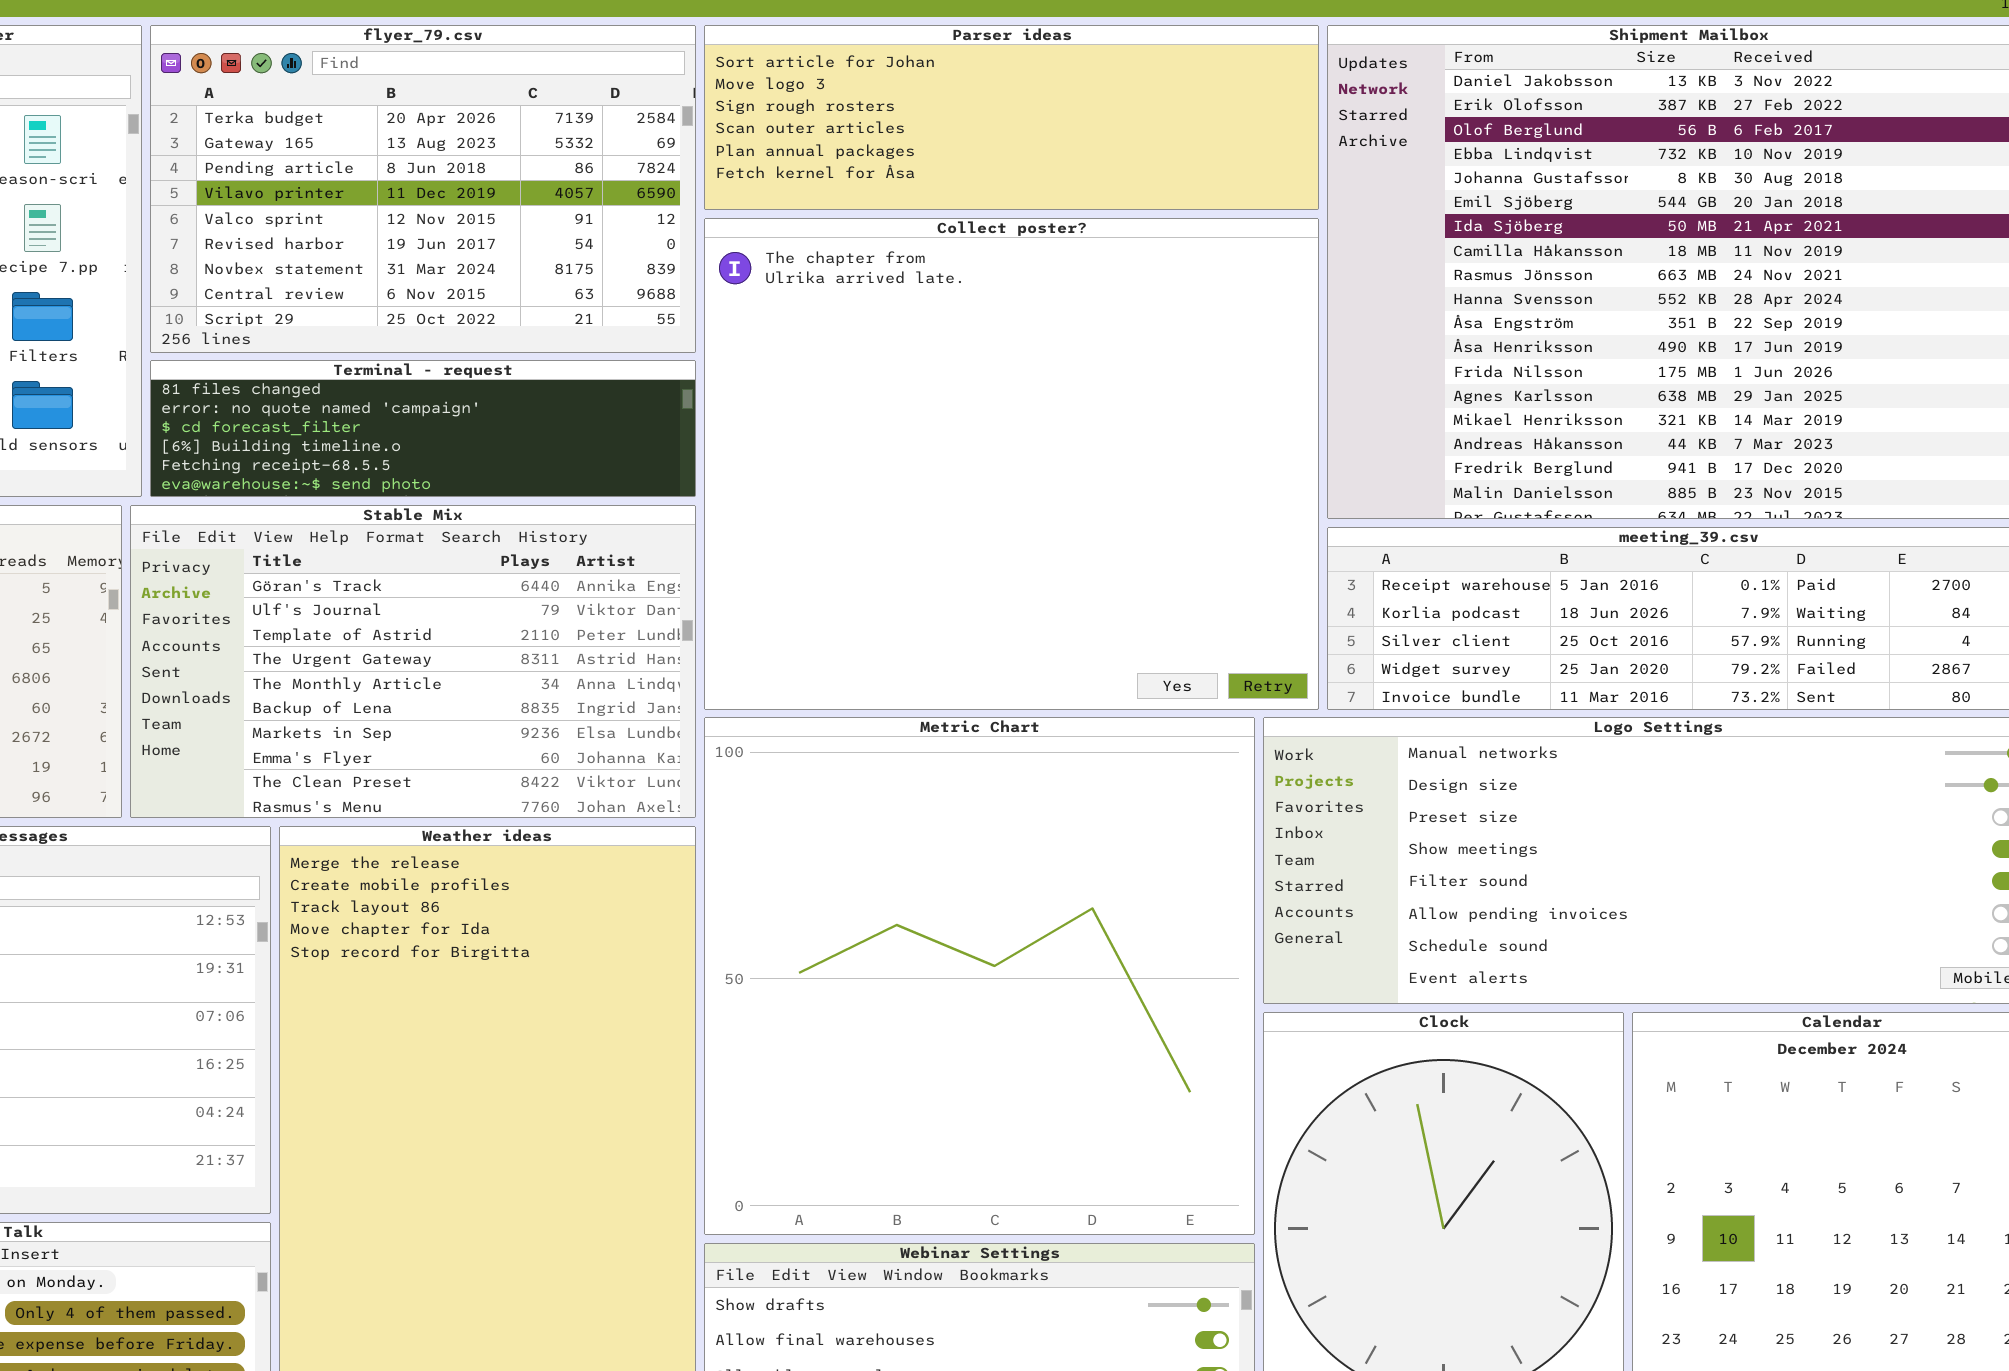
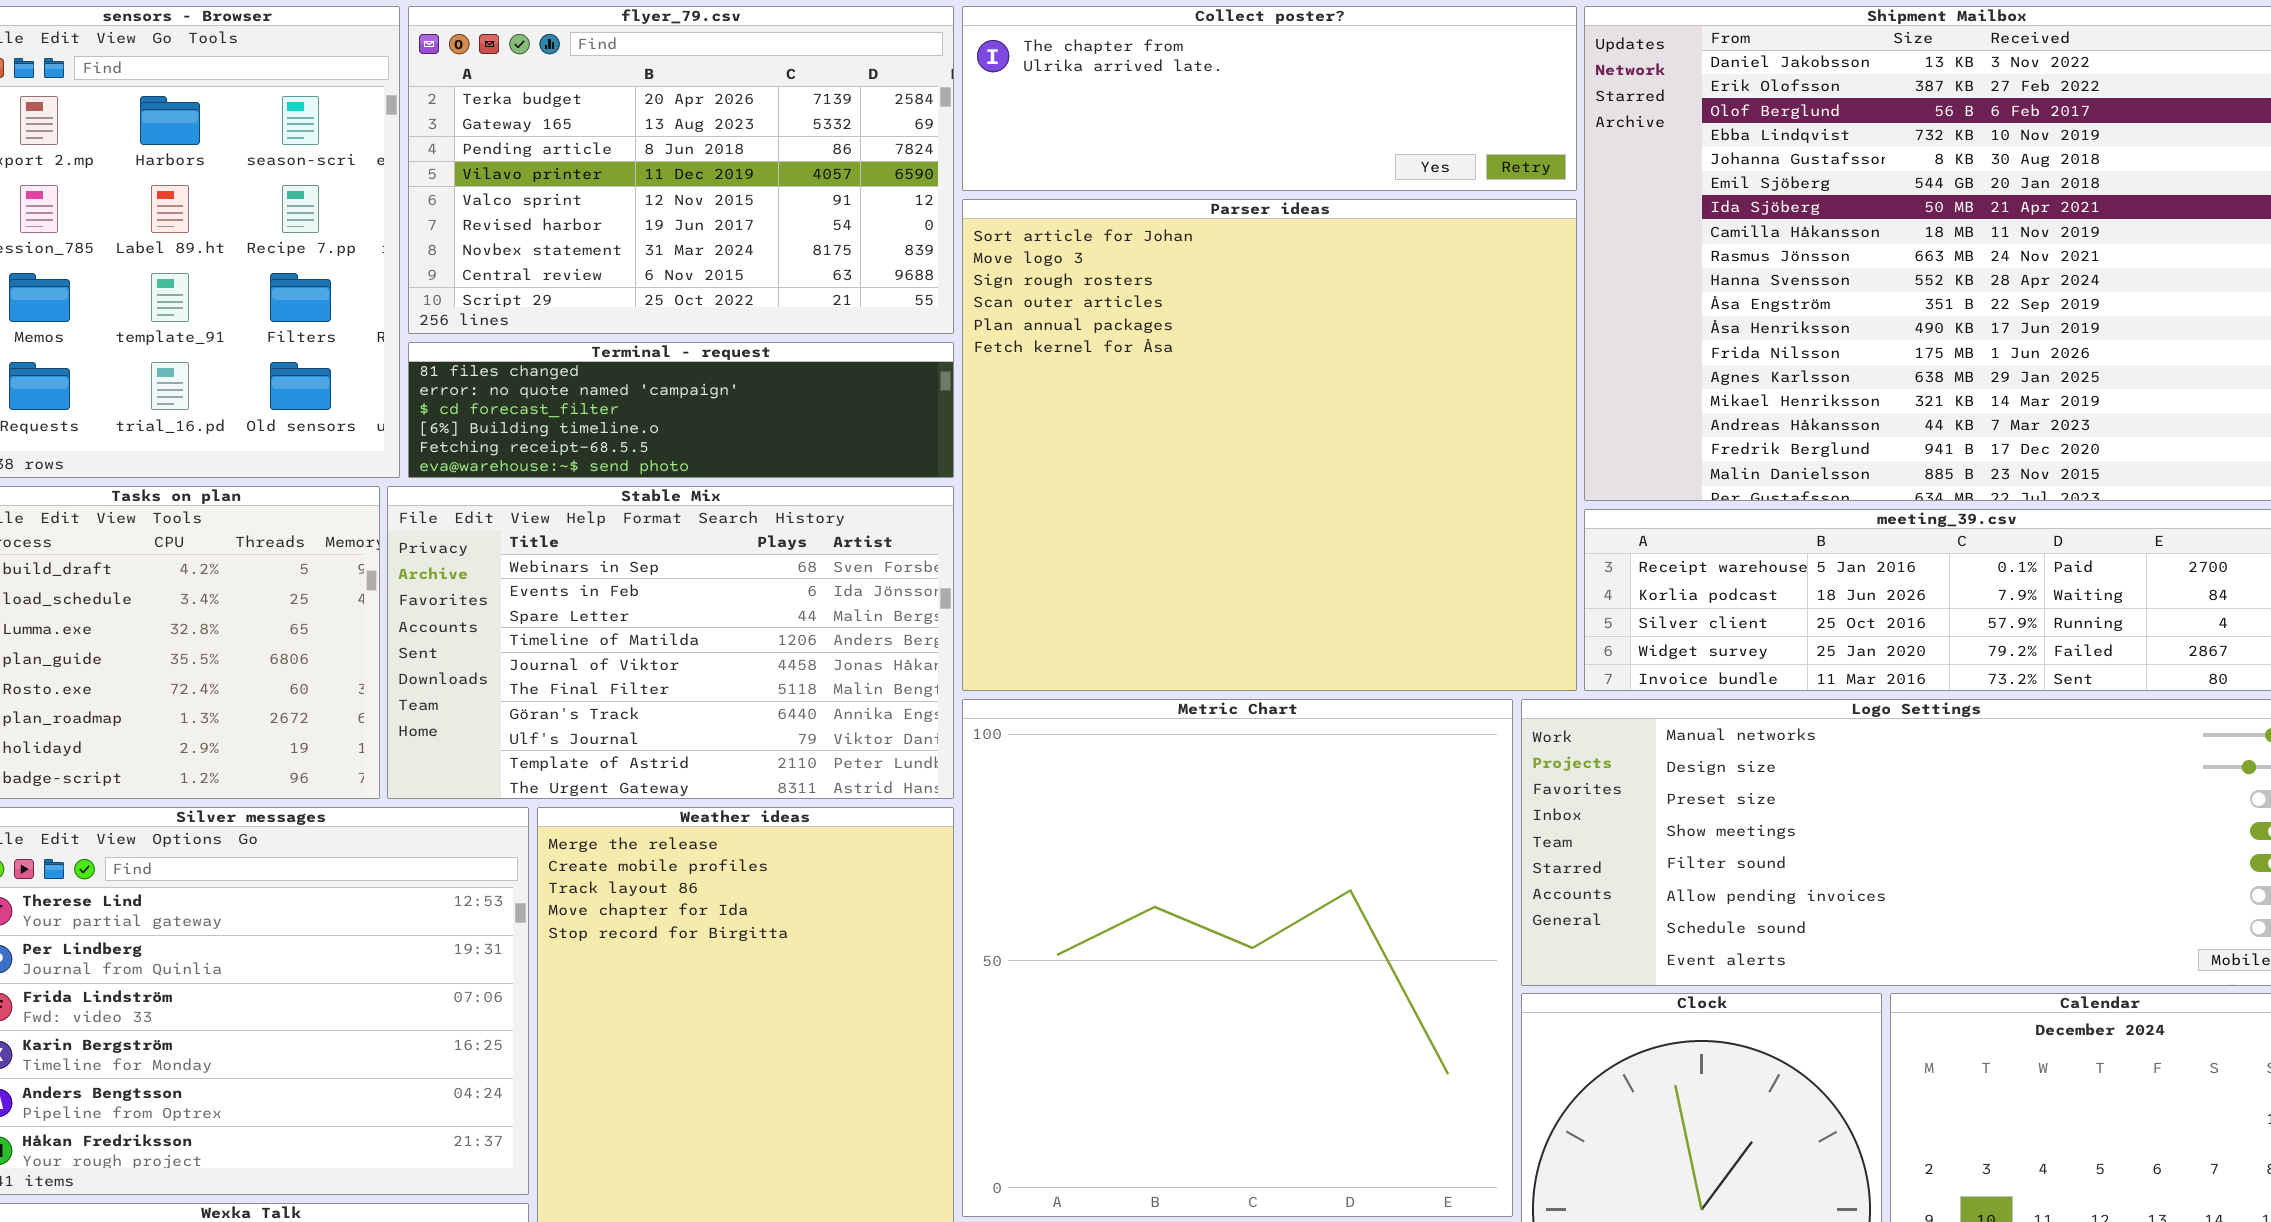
Parser ideas: [704,25,1319,210] -> [962,199,1577,691], moved, resized
Collect poster?: [704,218,1319,710] -> [962,6,1577,191], moved, resized
Stable Mix: [130,505,696,818] -> [387,486,954,799], scrolled up 6 rows

